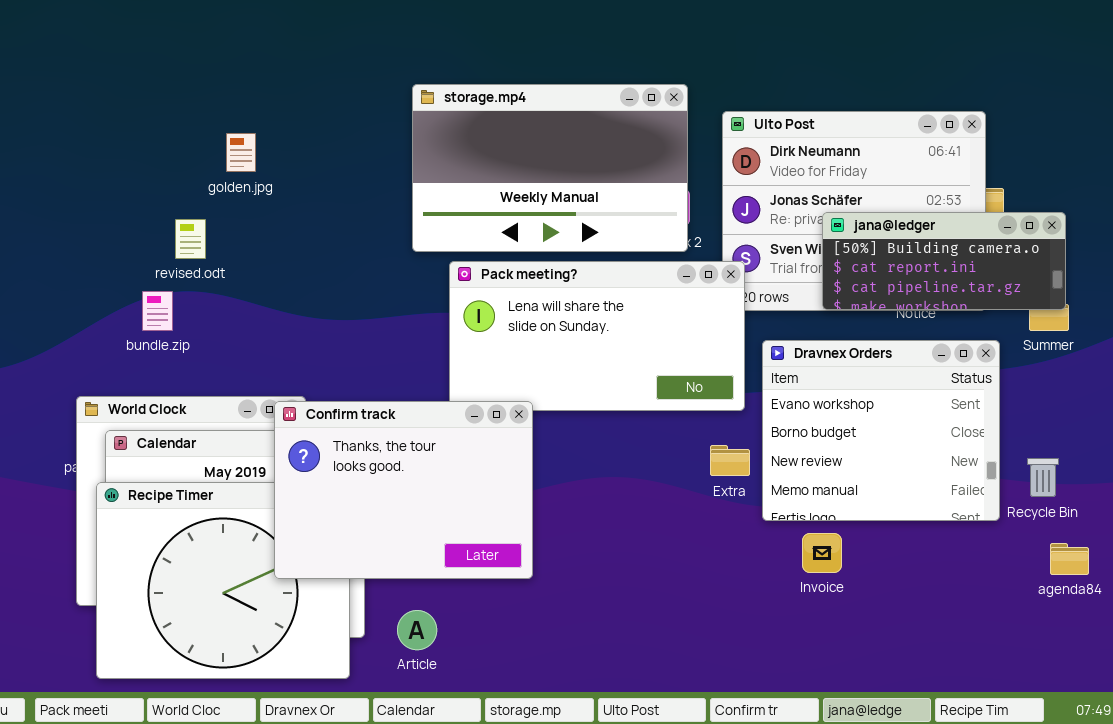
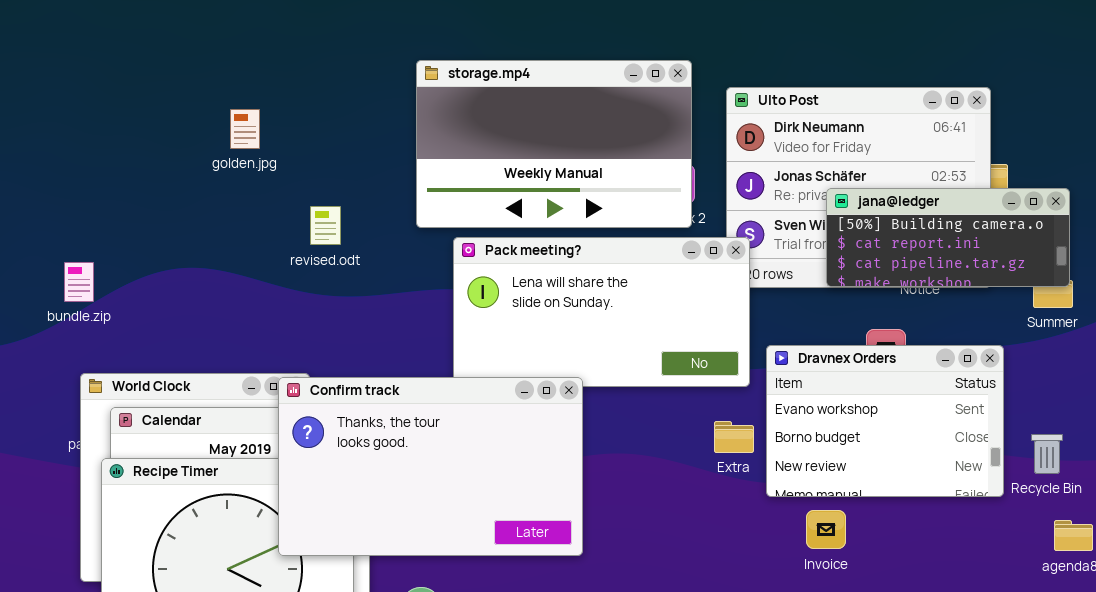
revised.odt: [175,219,206,259] -> [310,206,341,245], moved
bundle.zip: [142,291,173,331] -> [64,262,94,302], moved
Dravnex Orders: [762,340,1000,521] -> [766,345,1004,497], resized
Confirm track: [274,401,533,579] -> [278,377,583,556], resized

